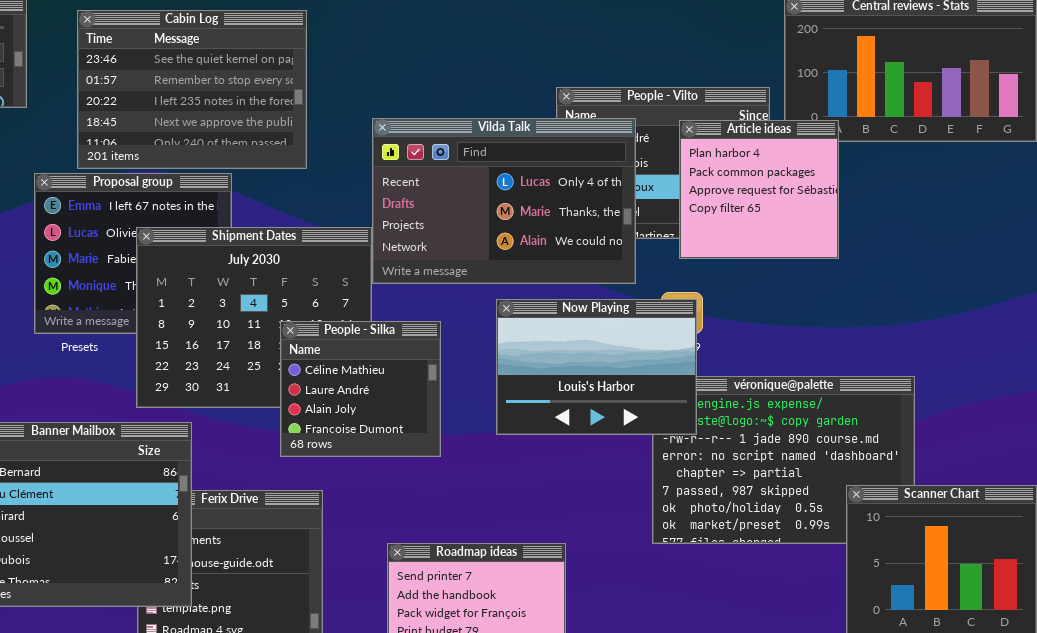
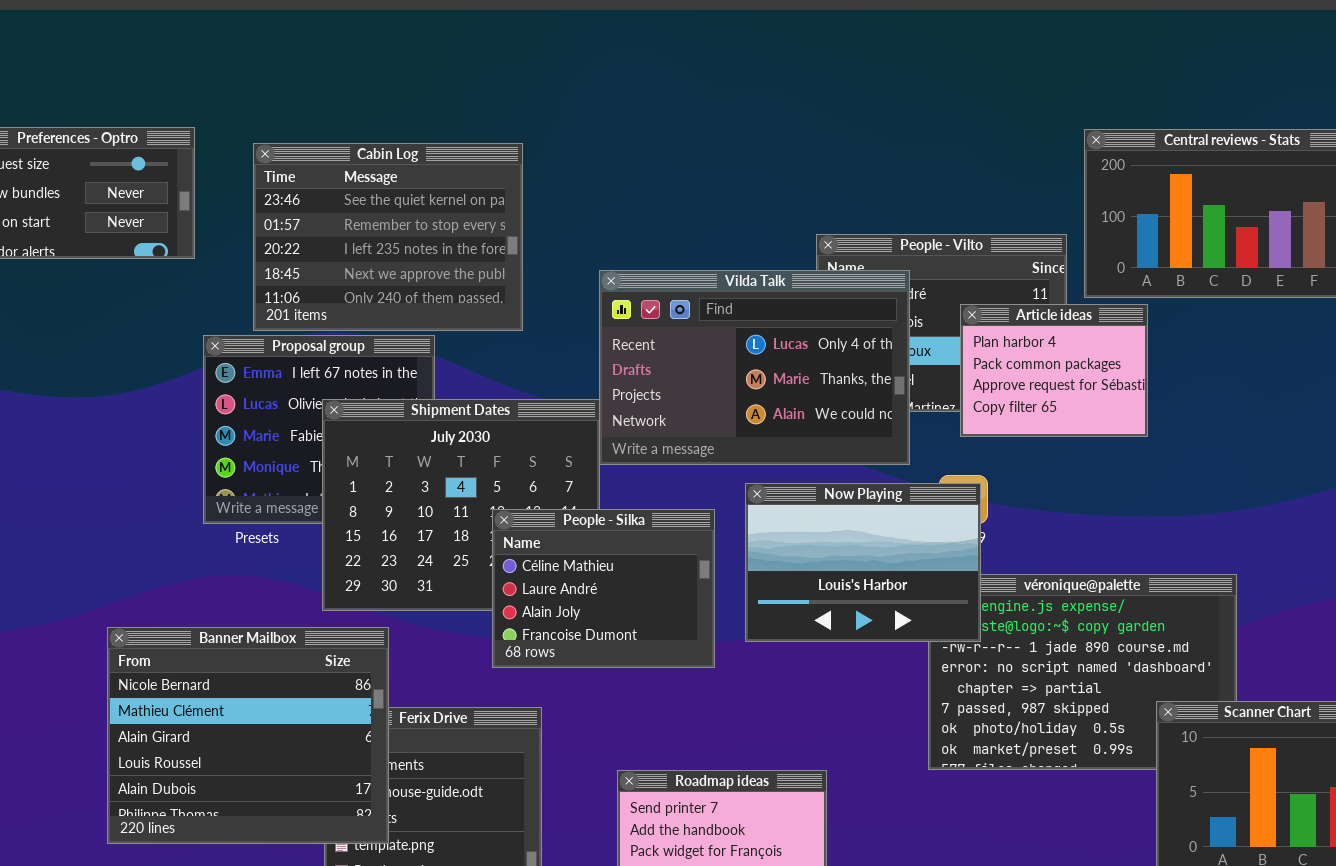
Article ideas: [679,120,839,259] -> [960,304,1148,437], resized
People - Silka: [280,321,441,457] -> [492,509,715,668], resized

